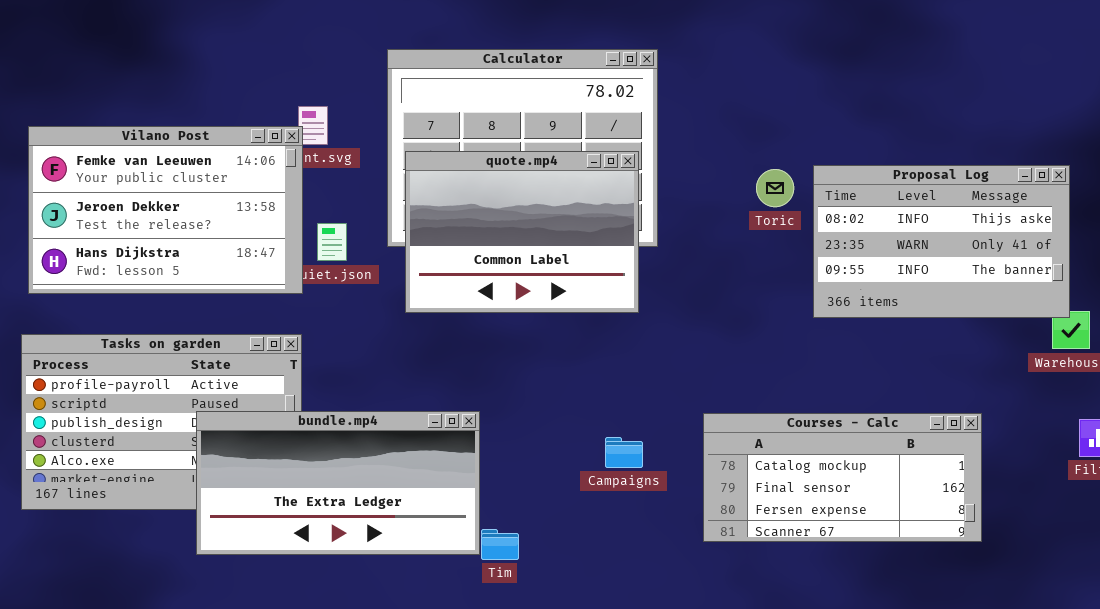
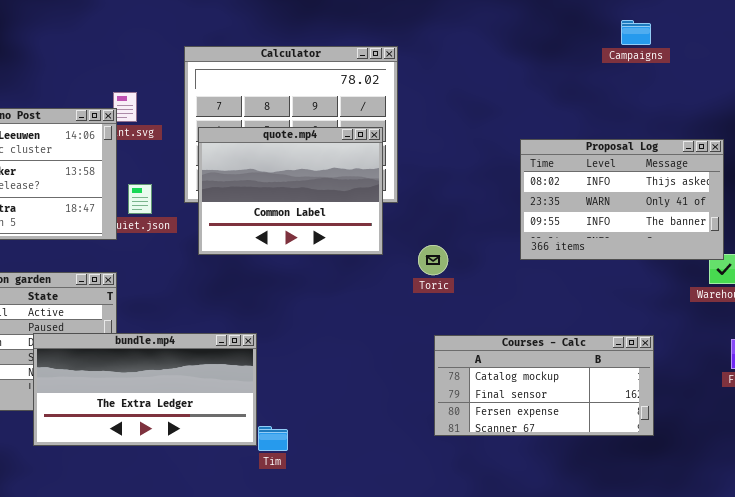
Toric: [756,169,794,207] -> [418,245,448,275], moved
Campaigns: [605,437,643,468] -> [621,20,651,45], moved

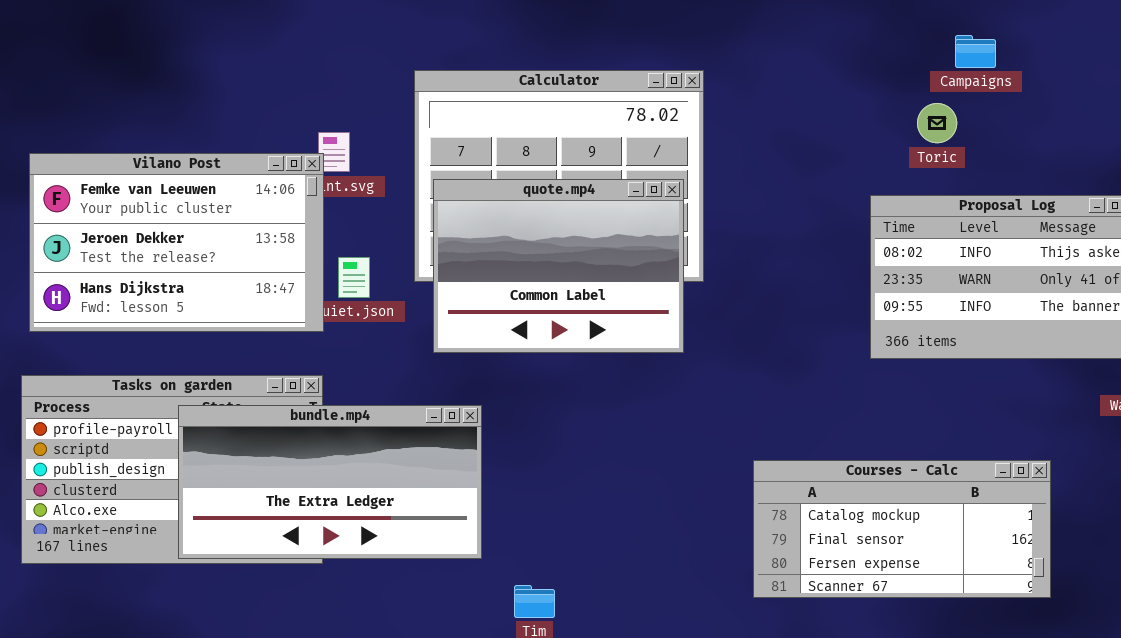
Campaigns: [621,20,651,45] -> [955,35,996,68], moved
Toric: [418,245,448,275] -> [917,103,957,143], moved
bundle.mp4: [33,333,257,446] -> [178,405,482,559], moved

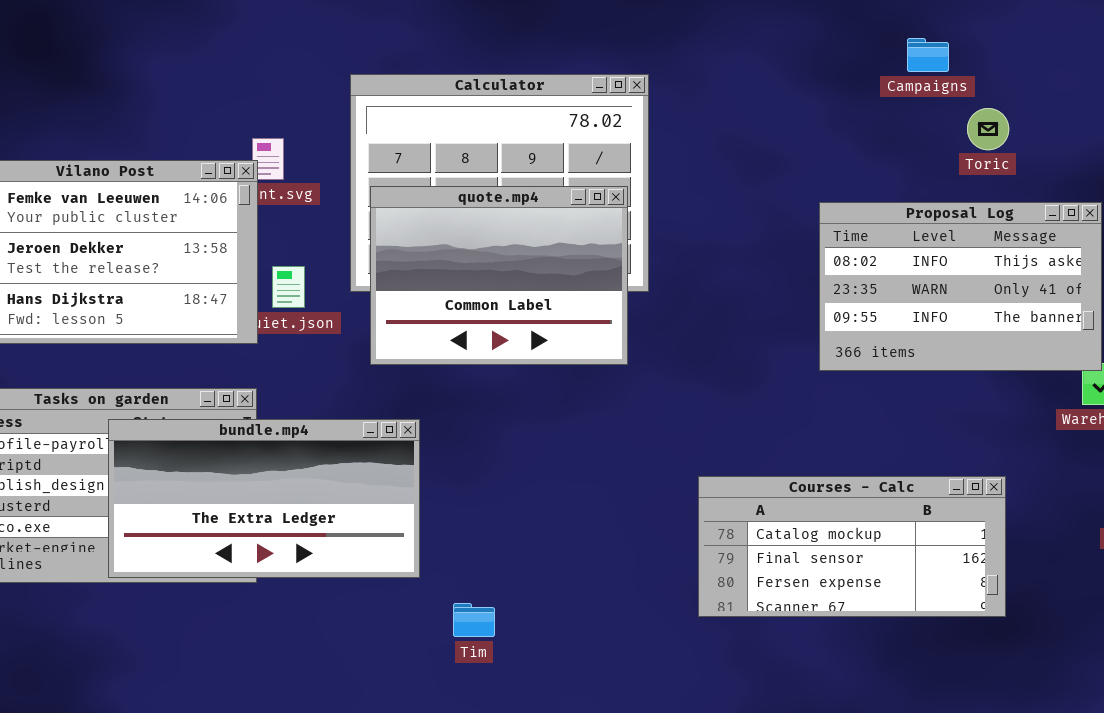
Toric: [917,103,957,143] -> [967,108,1009,150], moved

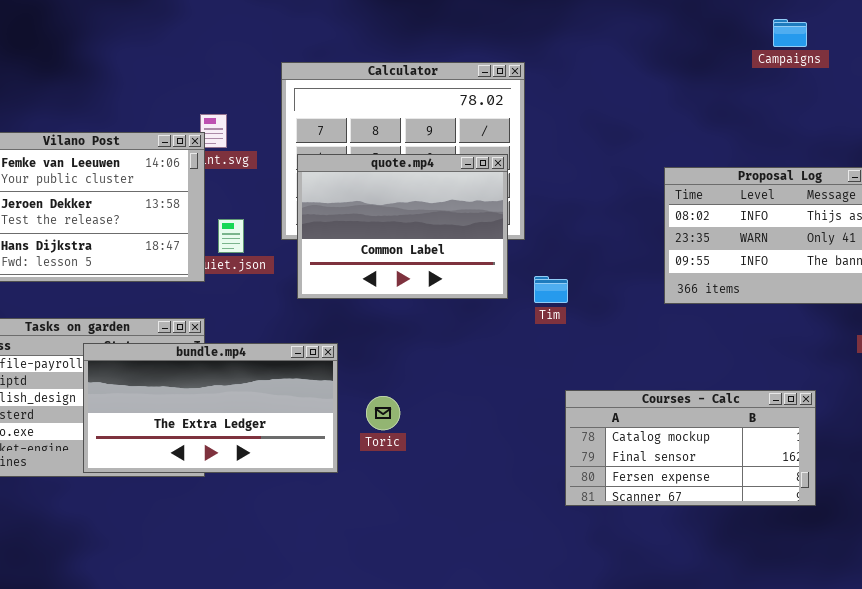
Campaigns: [907,38,949,72] -> [773,19,807,47], moved
Toric: [967,108,1009,150] -> [366,396,400,430], moved
Tim: [453,603,495,637] -> [534,276,568,303], moved

